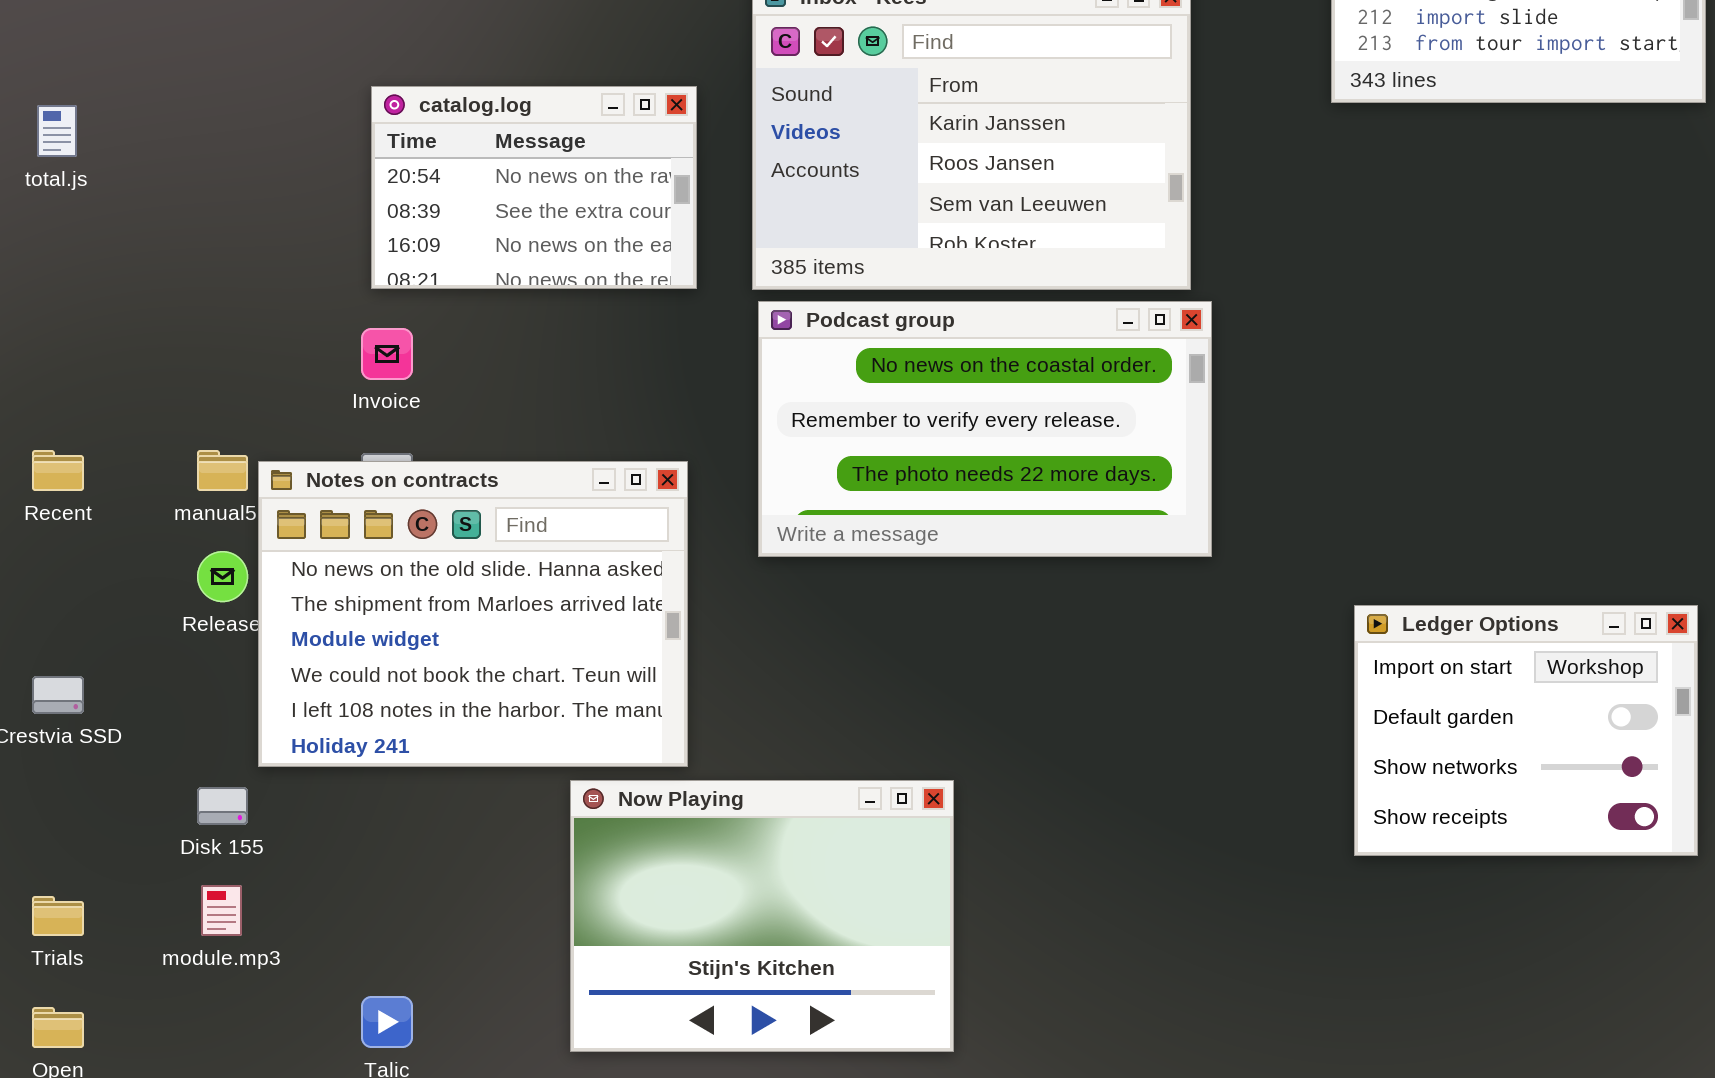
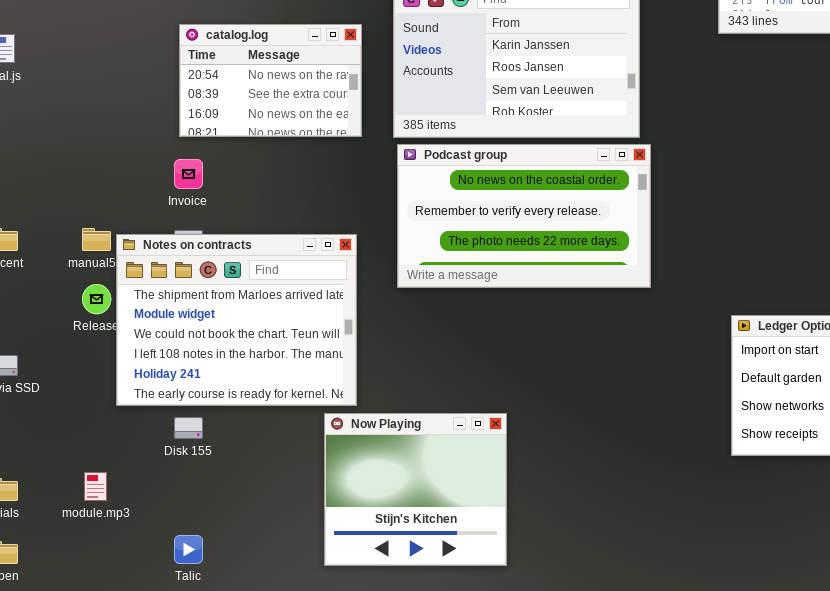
Notes on contracts: [258,461,688,767] -> [116,234,357,406], scrolled down 1 row
Now Playing: [570,780,954,1052] -> [324,413,507,566], resized
Disk 155: [197,787,248,825] -> [174,417,203,439], moved

